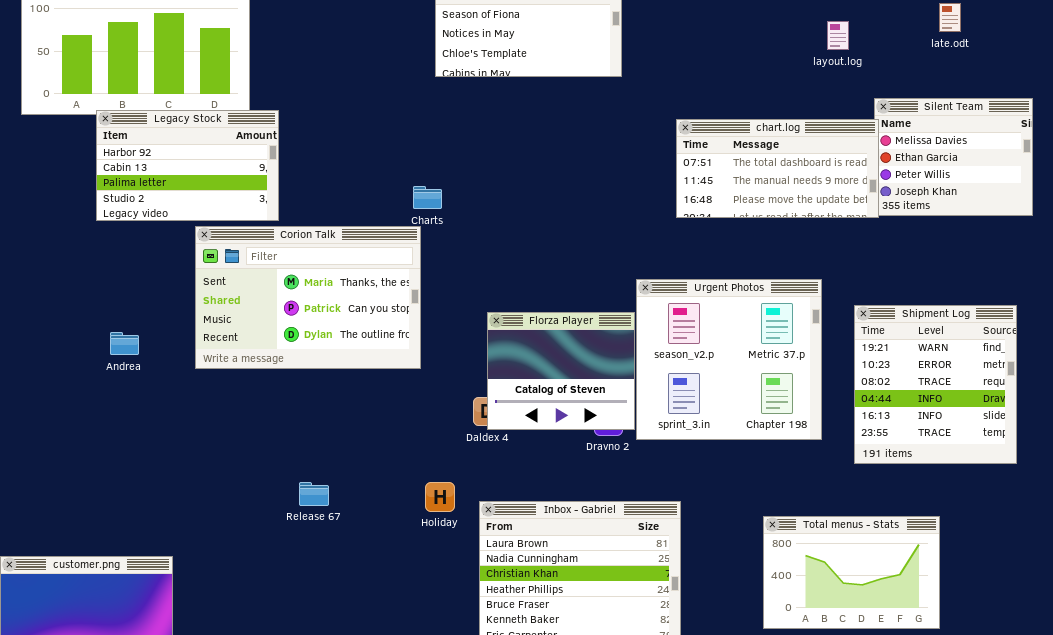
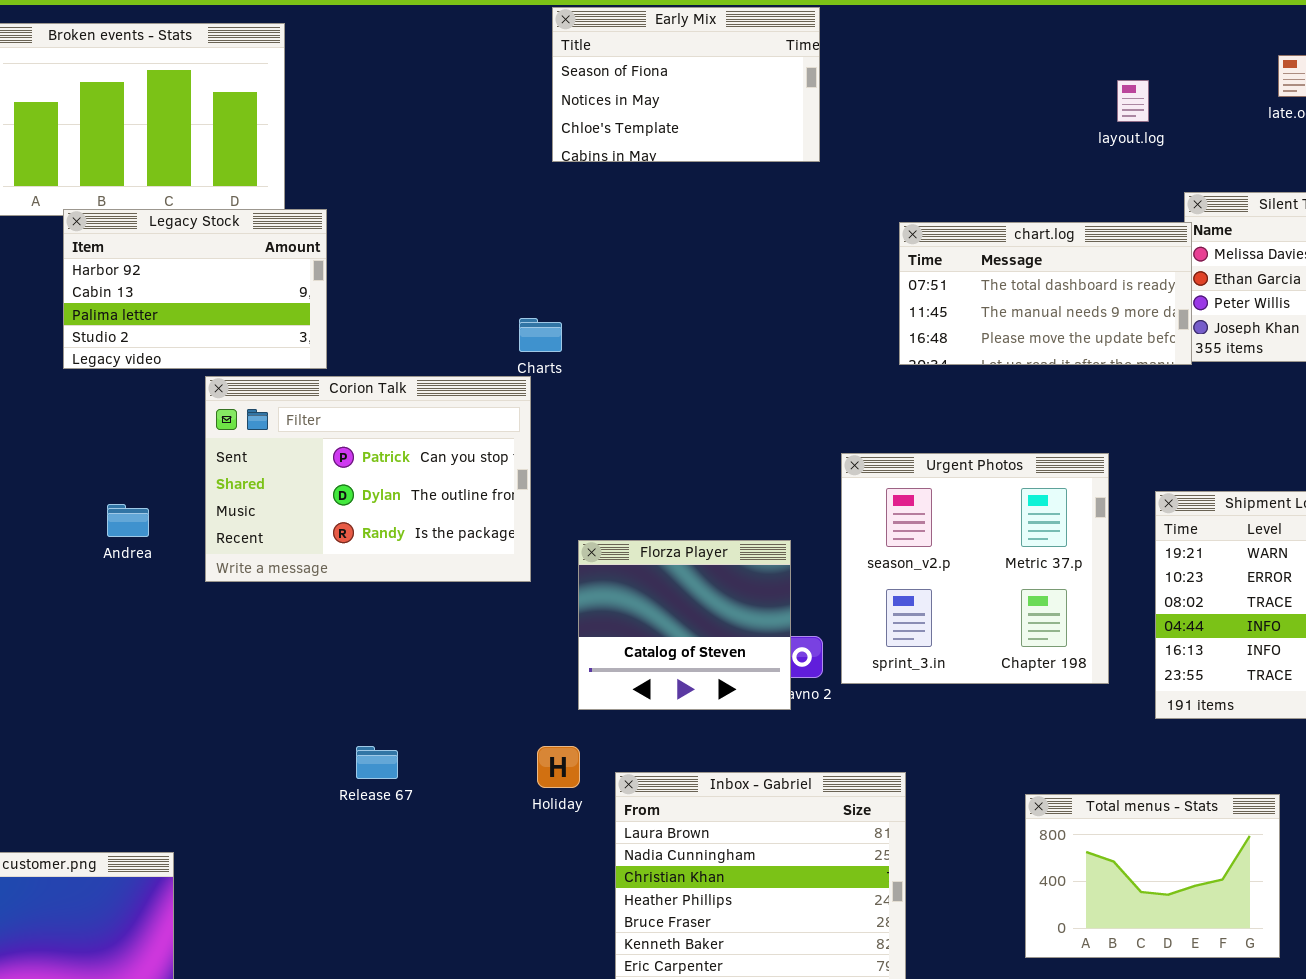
Corion Talk: [195,226,421,369] -> [205,376,531,582], scrolled down 1 row
Florza Player: [487,312,635,430] -> [578,540,791,710], moved
Andrea: [110,332,139,355] -> [107,504,149,537], moved

